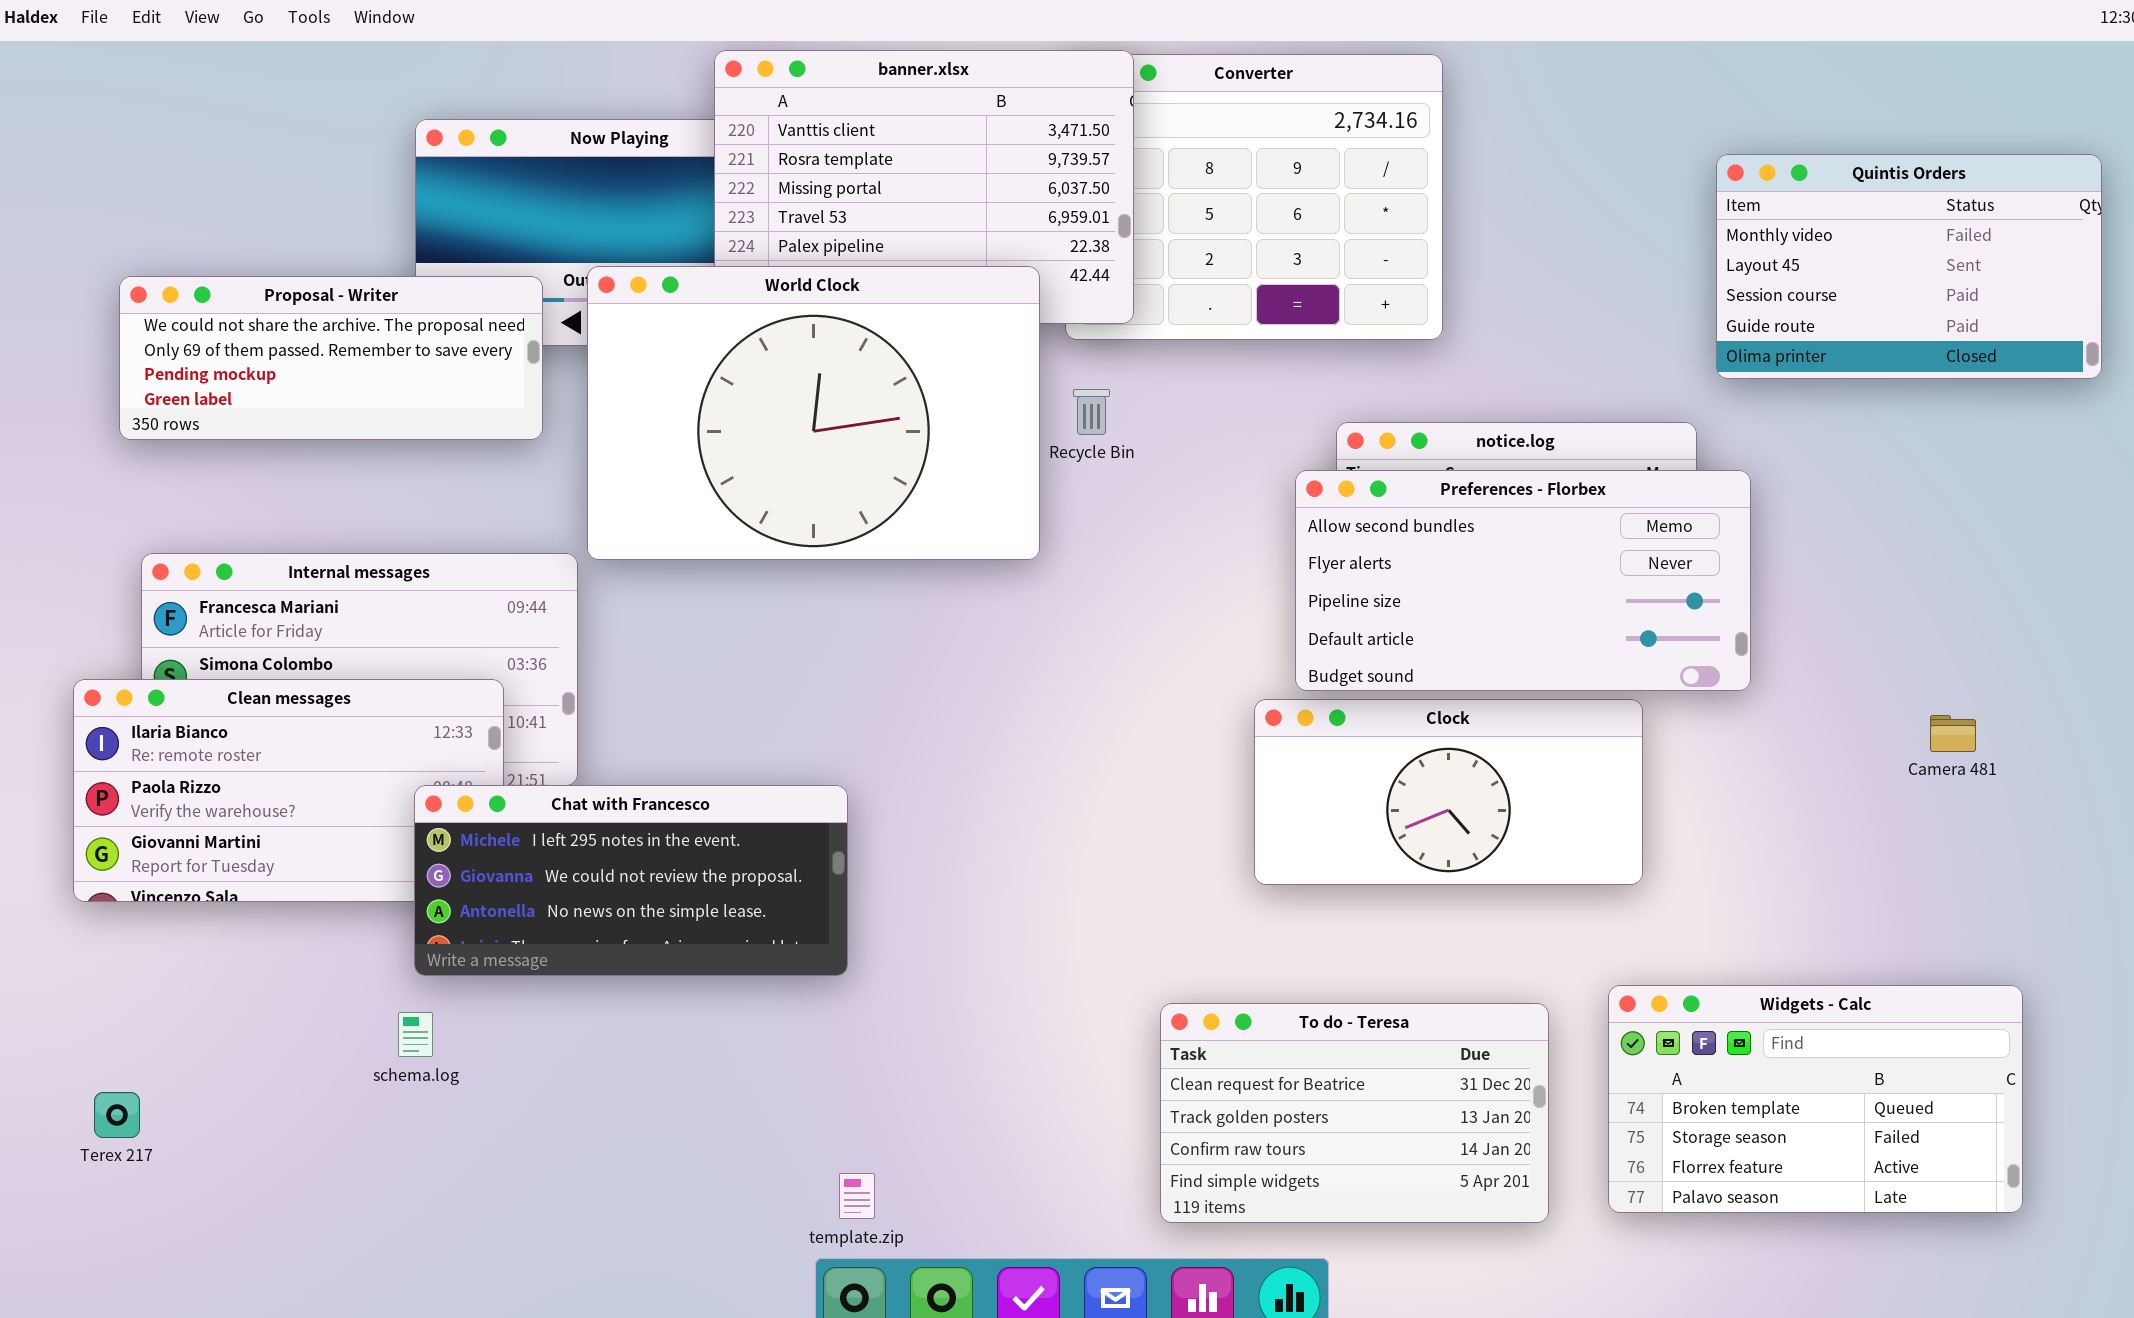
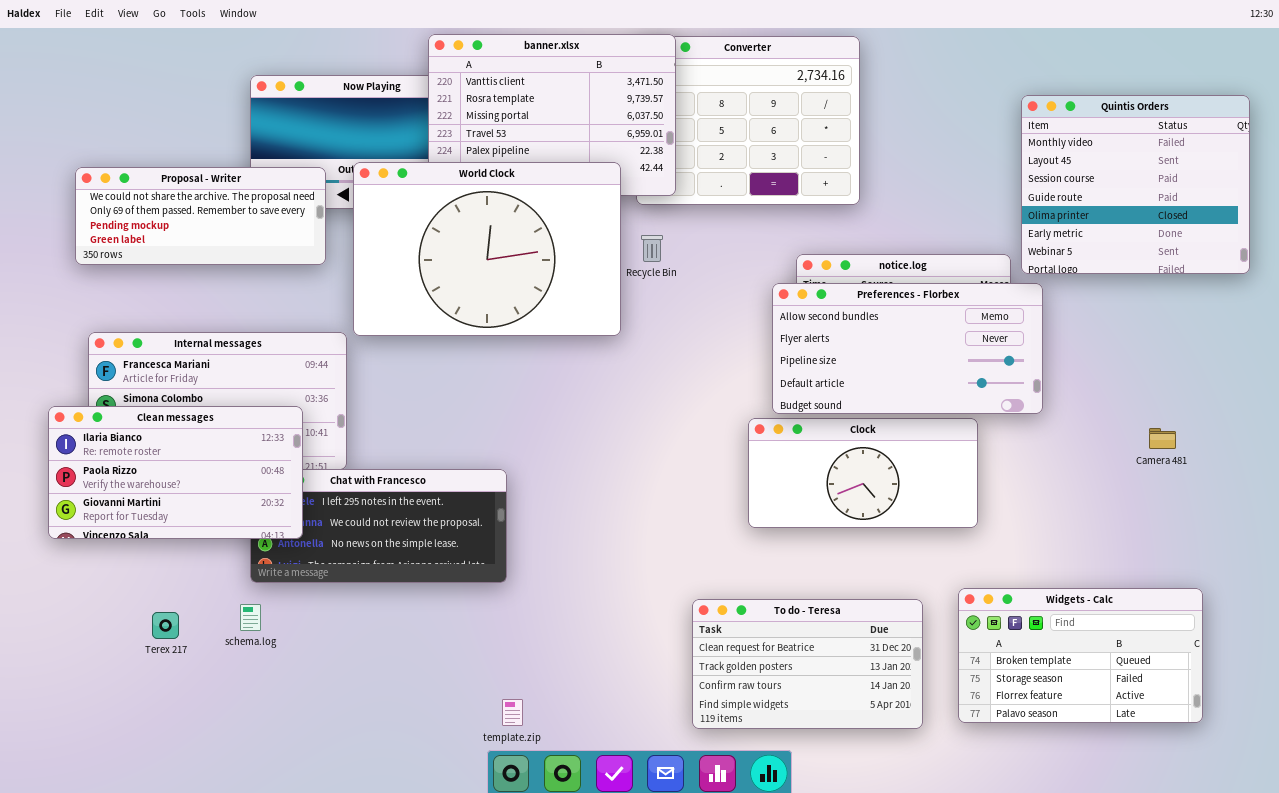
Quintis Orders: [1716,154,2102,379] -> [1021,95,1250,274], resized
Clean messages: [73,679,504,902] -> [48,406,303,539], raised
Terex 217: [94,1092,140,1138] -> [152,612,179,639], moved

